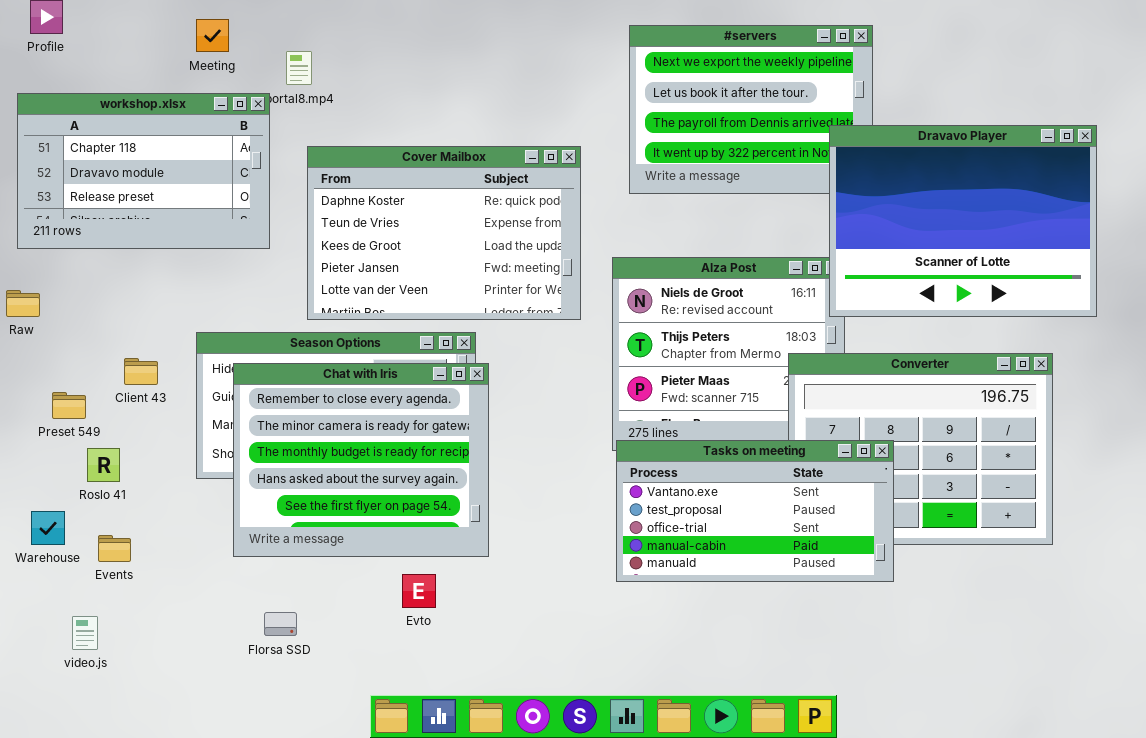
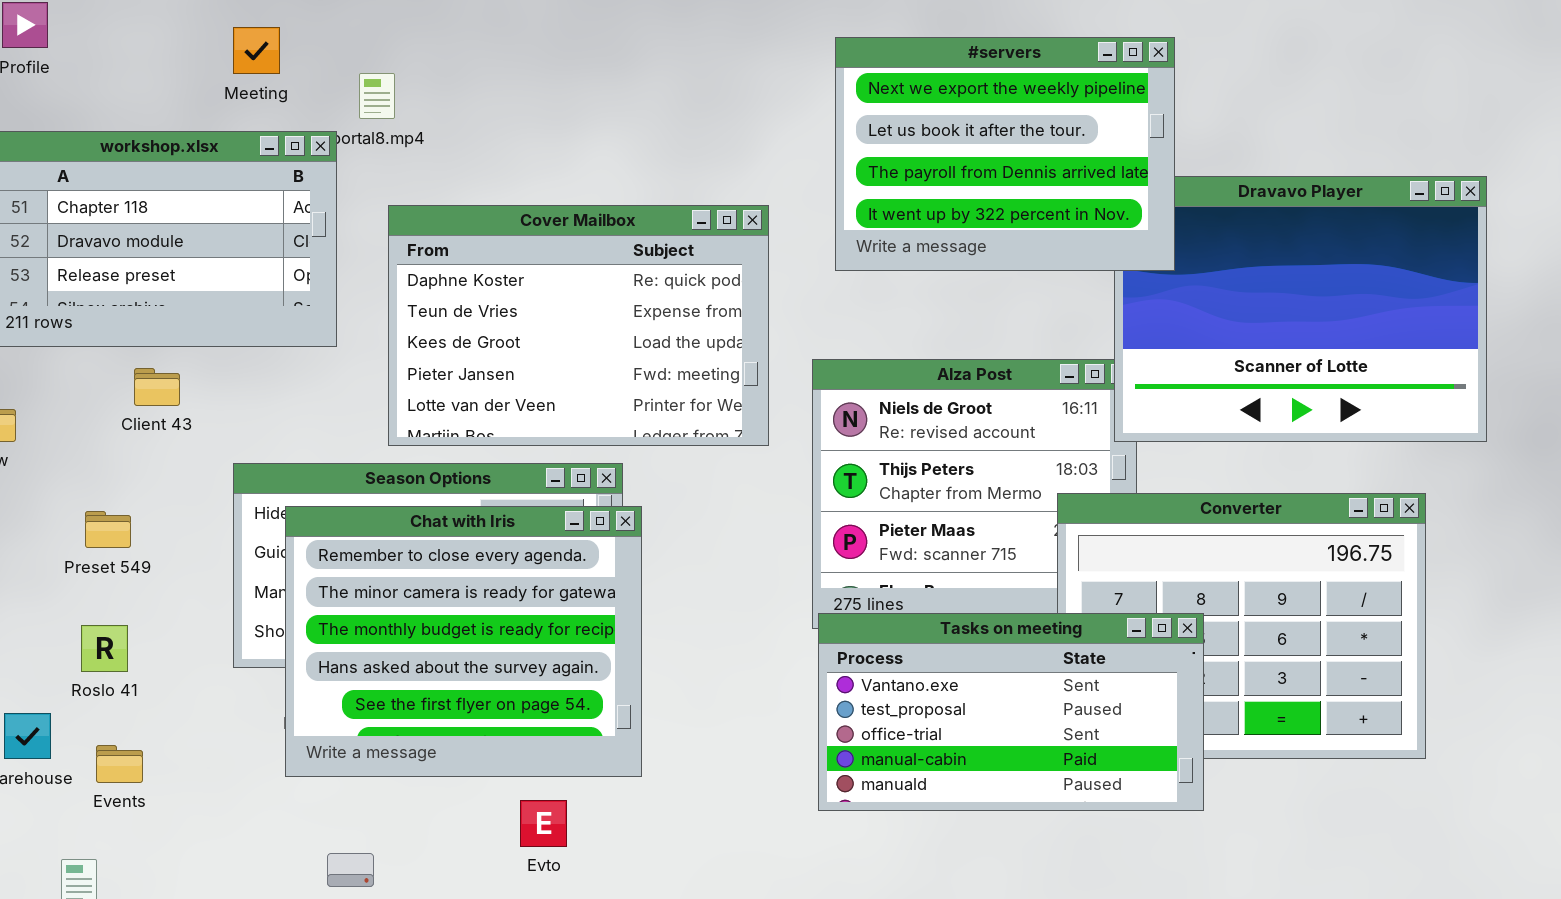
#servers: [629,25,873,194] -> [835,37,1175,271], raised
Client 43: [124,358,158,385] -> [134,368,180,406], moved
Preset 549: [52,392,86,419] -> [85,511,131,548], moved

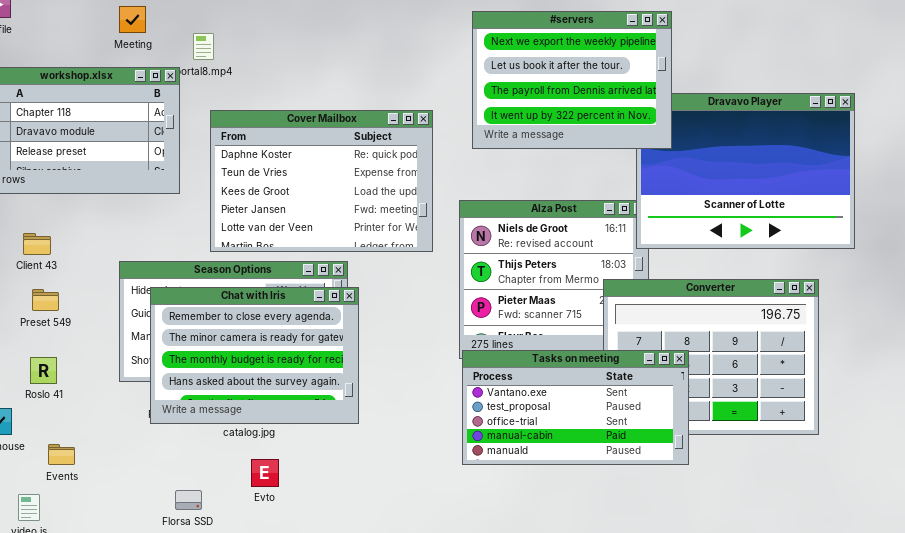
Client 43: [134,368,180,406] -> [23,233,51,255], moved
Chat with Iris: [285,506,642,777] -> [150,287,359,424], resized
Events: [96,745,143,783] -> [48,444,75,465], moved
Evto: [520,800,567,847] -> [251,459,279,487], moved

